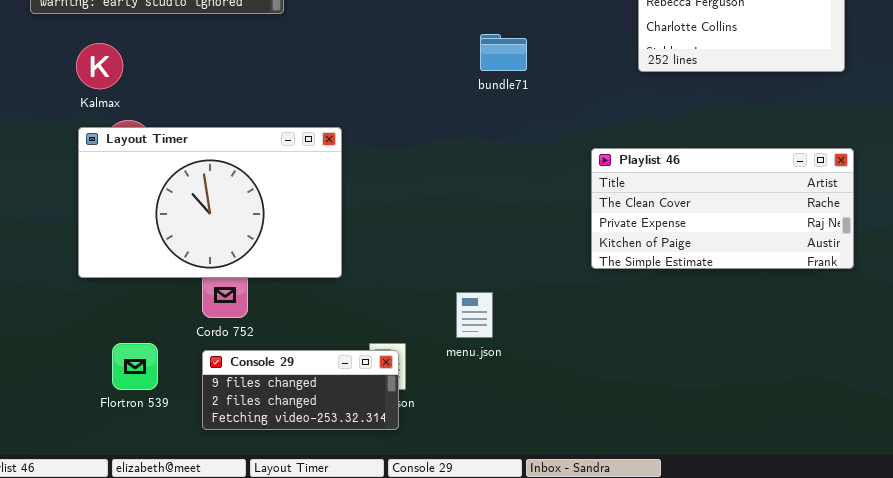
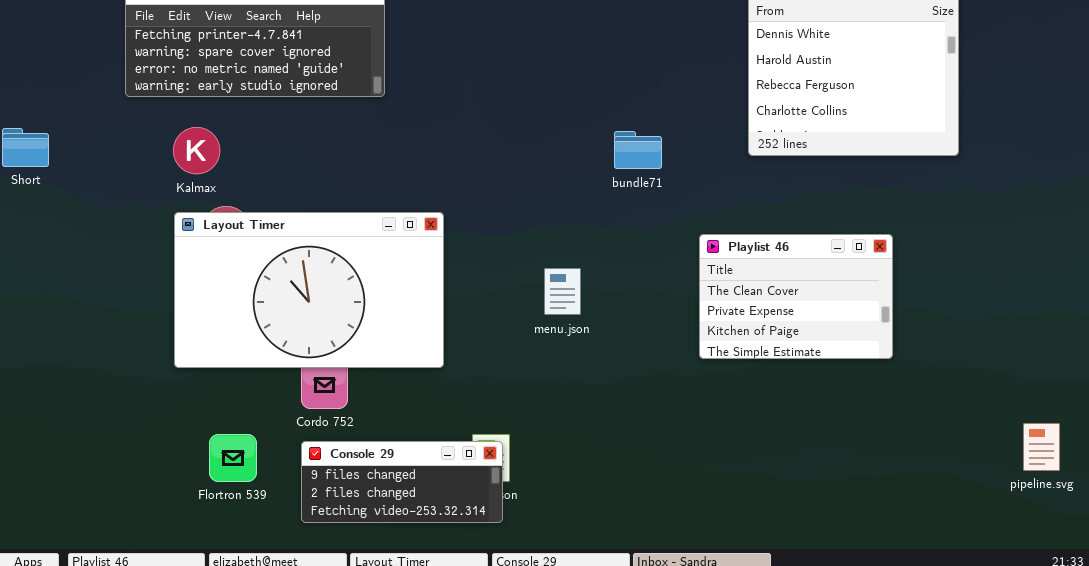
bundle71: [480,34,527,71] -> [614,131,662,169], moved
Playlist 46: [591,148,854,269] -> [699,234,893,359], resized
menu.json: [456,292,493,338] -> [544,268,581,315], moved

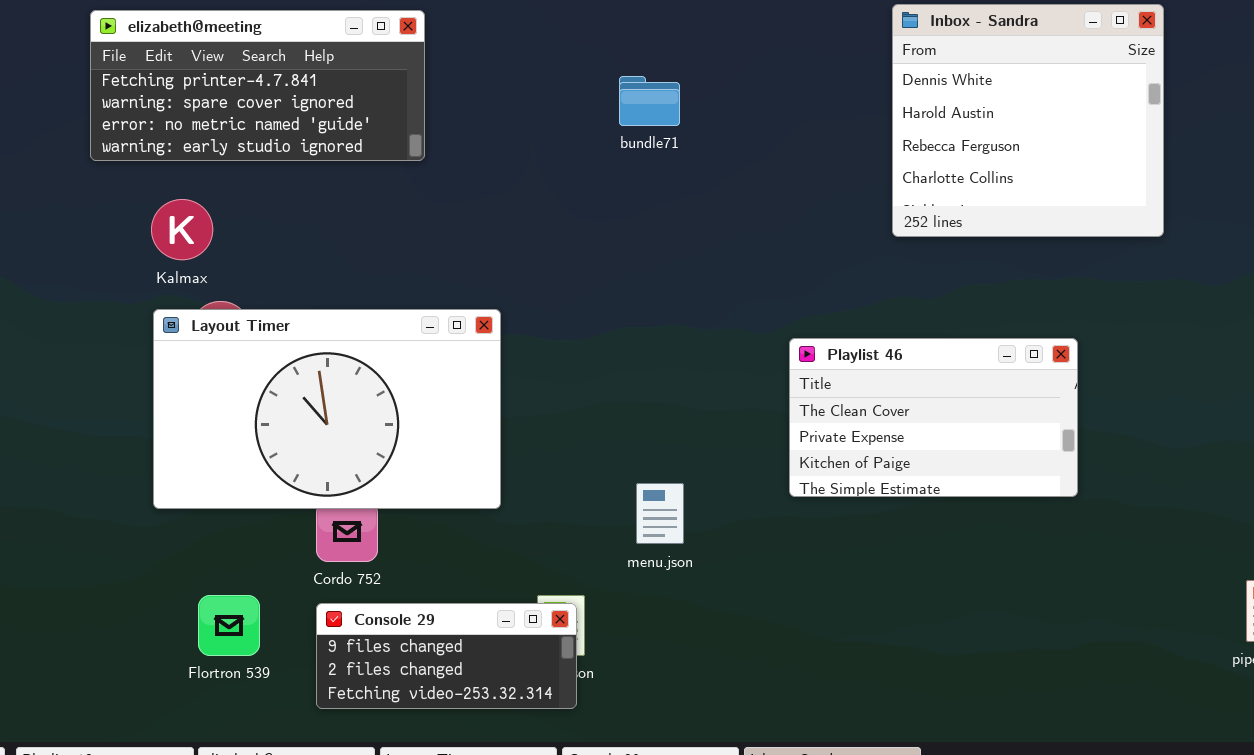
bundle71: [614,131,662,169] -> [619,76,680,126], moved
Playlist 46: [699,234,893,359] -> [789,338,1078,497], resized
menu.json: [544,268,581,315] -> [636,483,684,544], moved

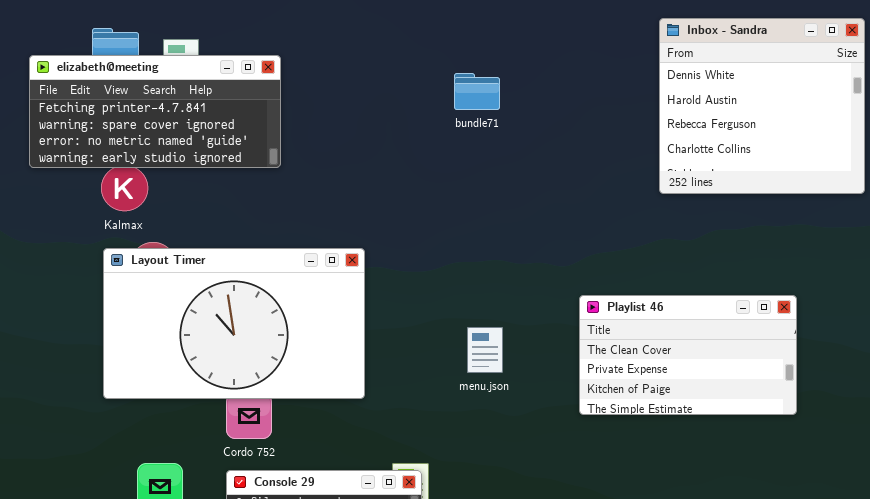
elizabeth@meeting: [90,10,425,161] -> [29,55,281,168], moved
Playlist 46: [789,338,1078,497] -> [579,295,797,415], moved
menu.json: [636,483,684,544] -> [467,327,503,373], moved

